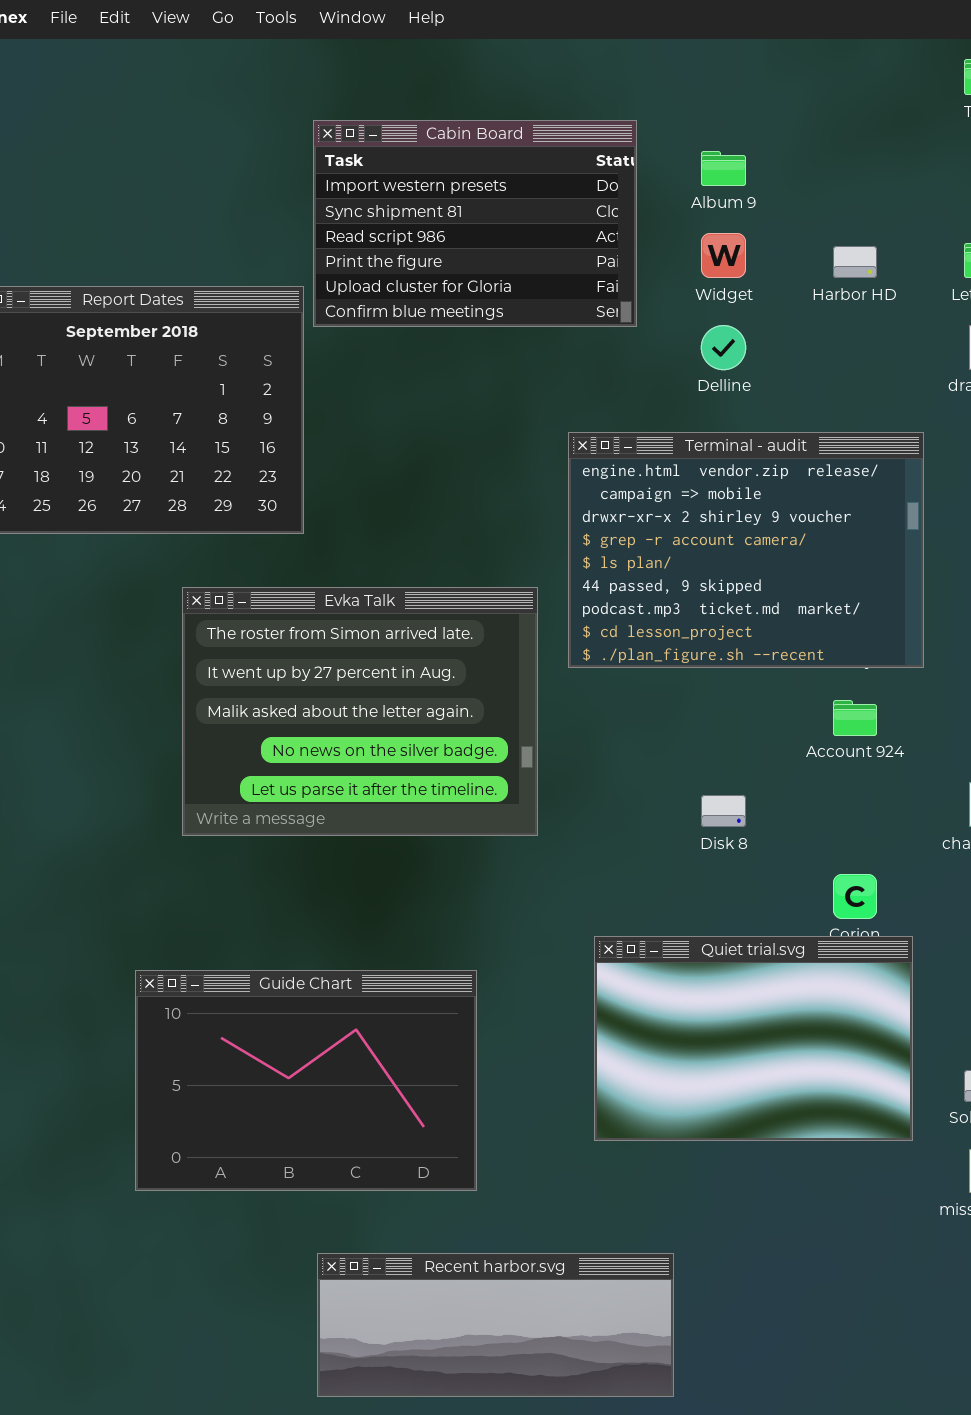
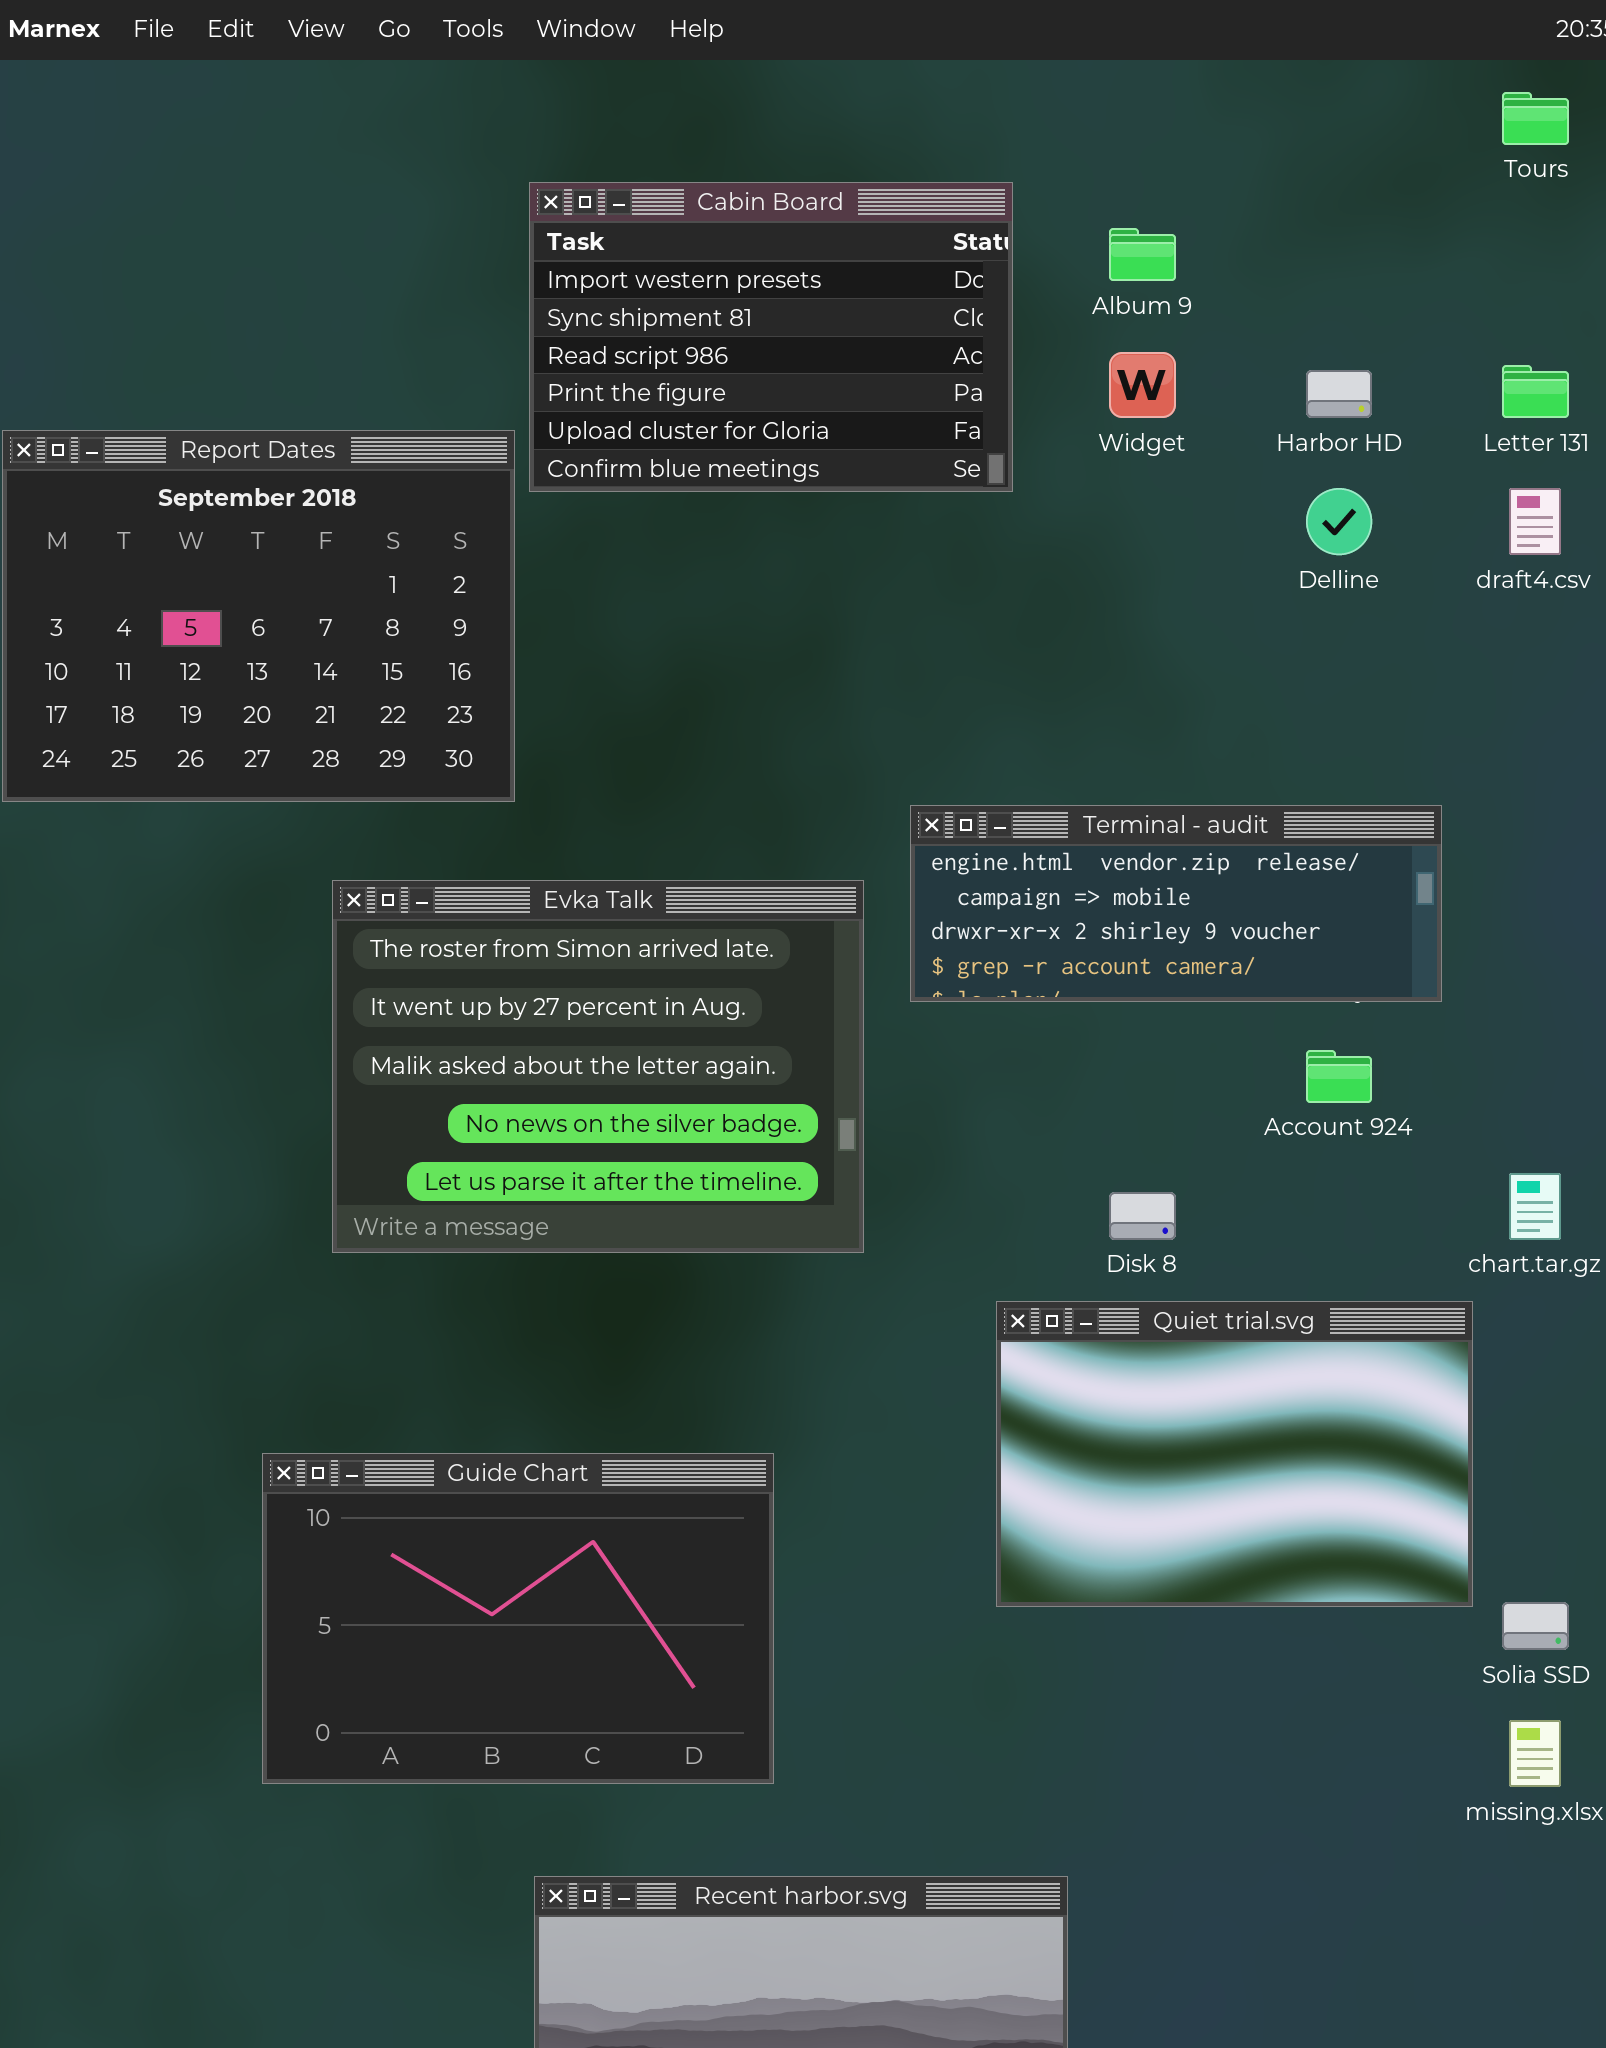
Delline: [701,325,746,370] -> [1306,488,1372,555], moved
Terminal - audit: [568,432,924,668] -> [910,805,1442,1002], resized
Quiet trial.svg: [594,936,913,1141] -> [996,1301,1473,1607], moved

